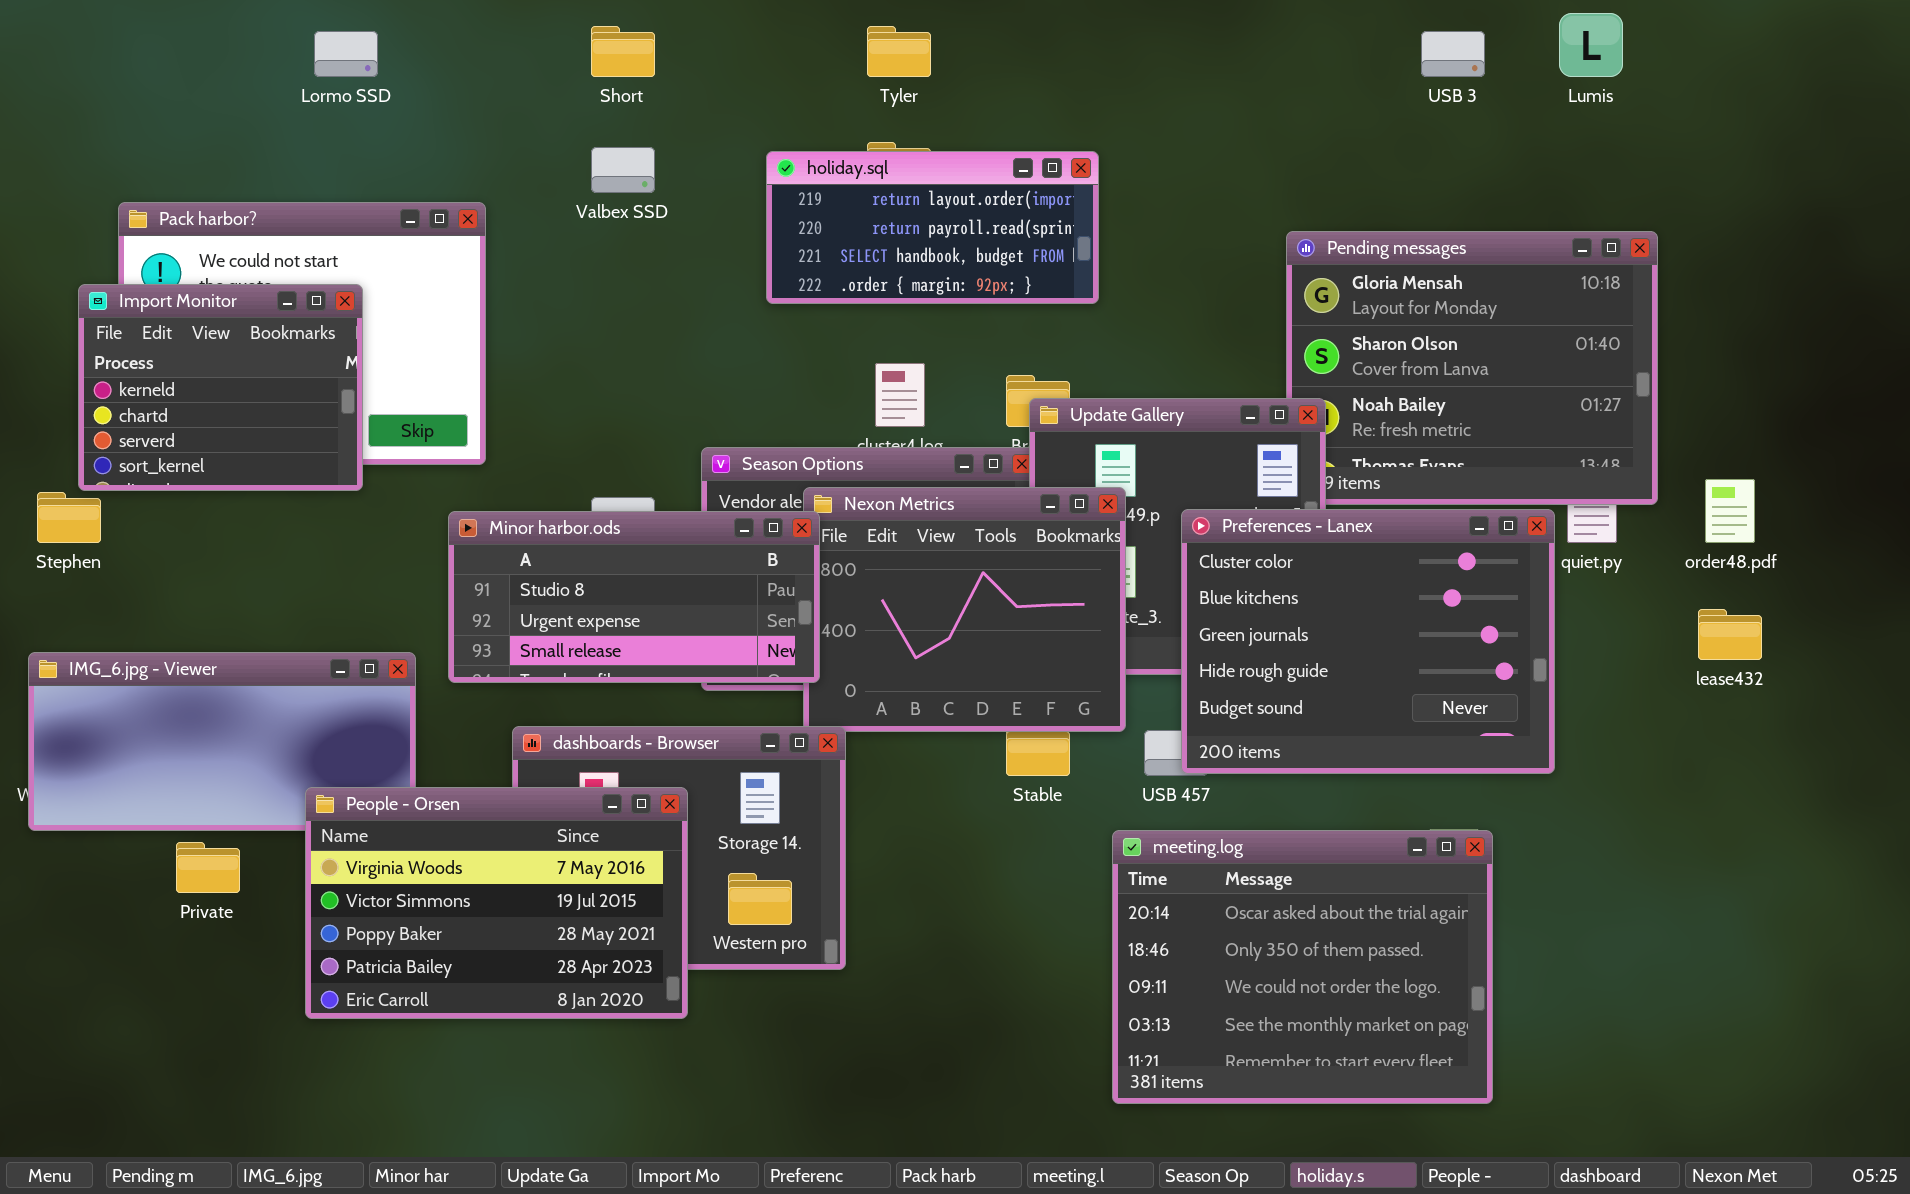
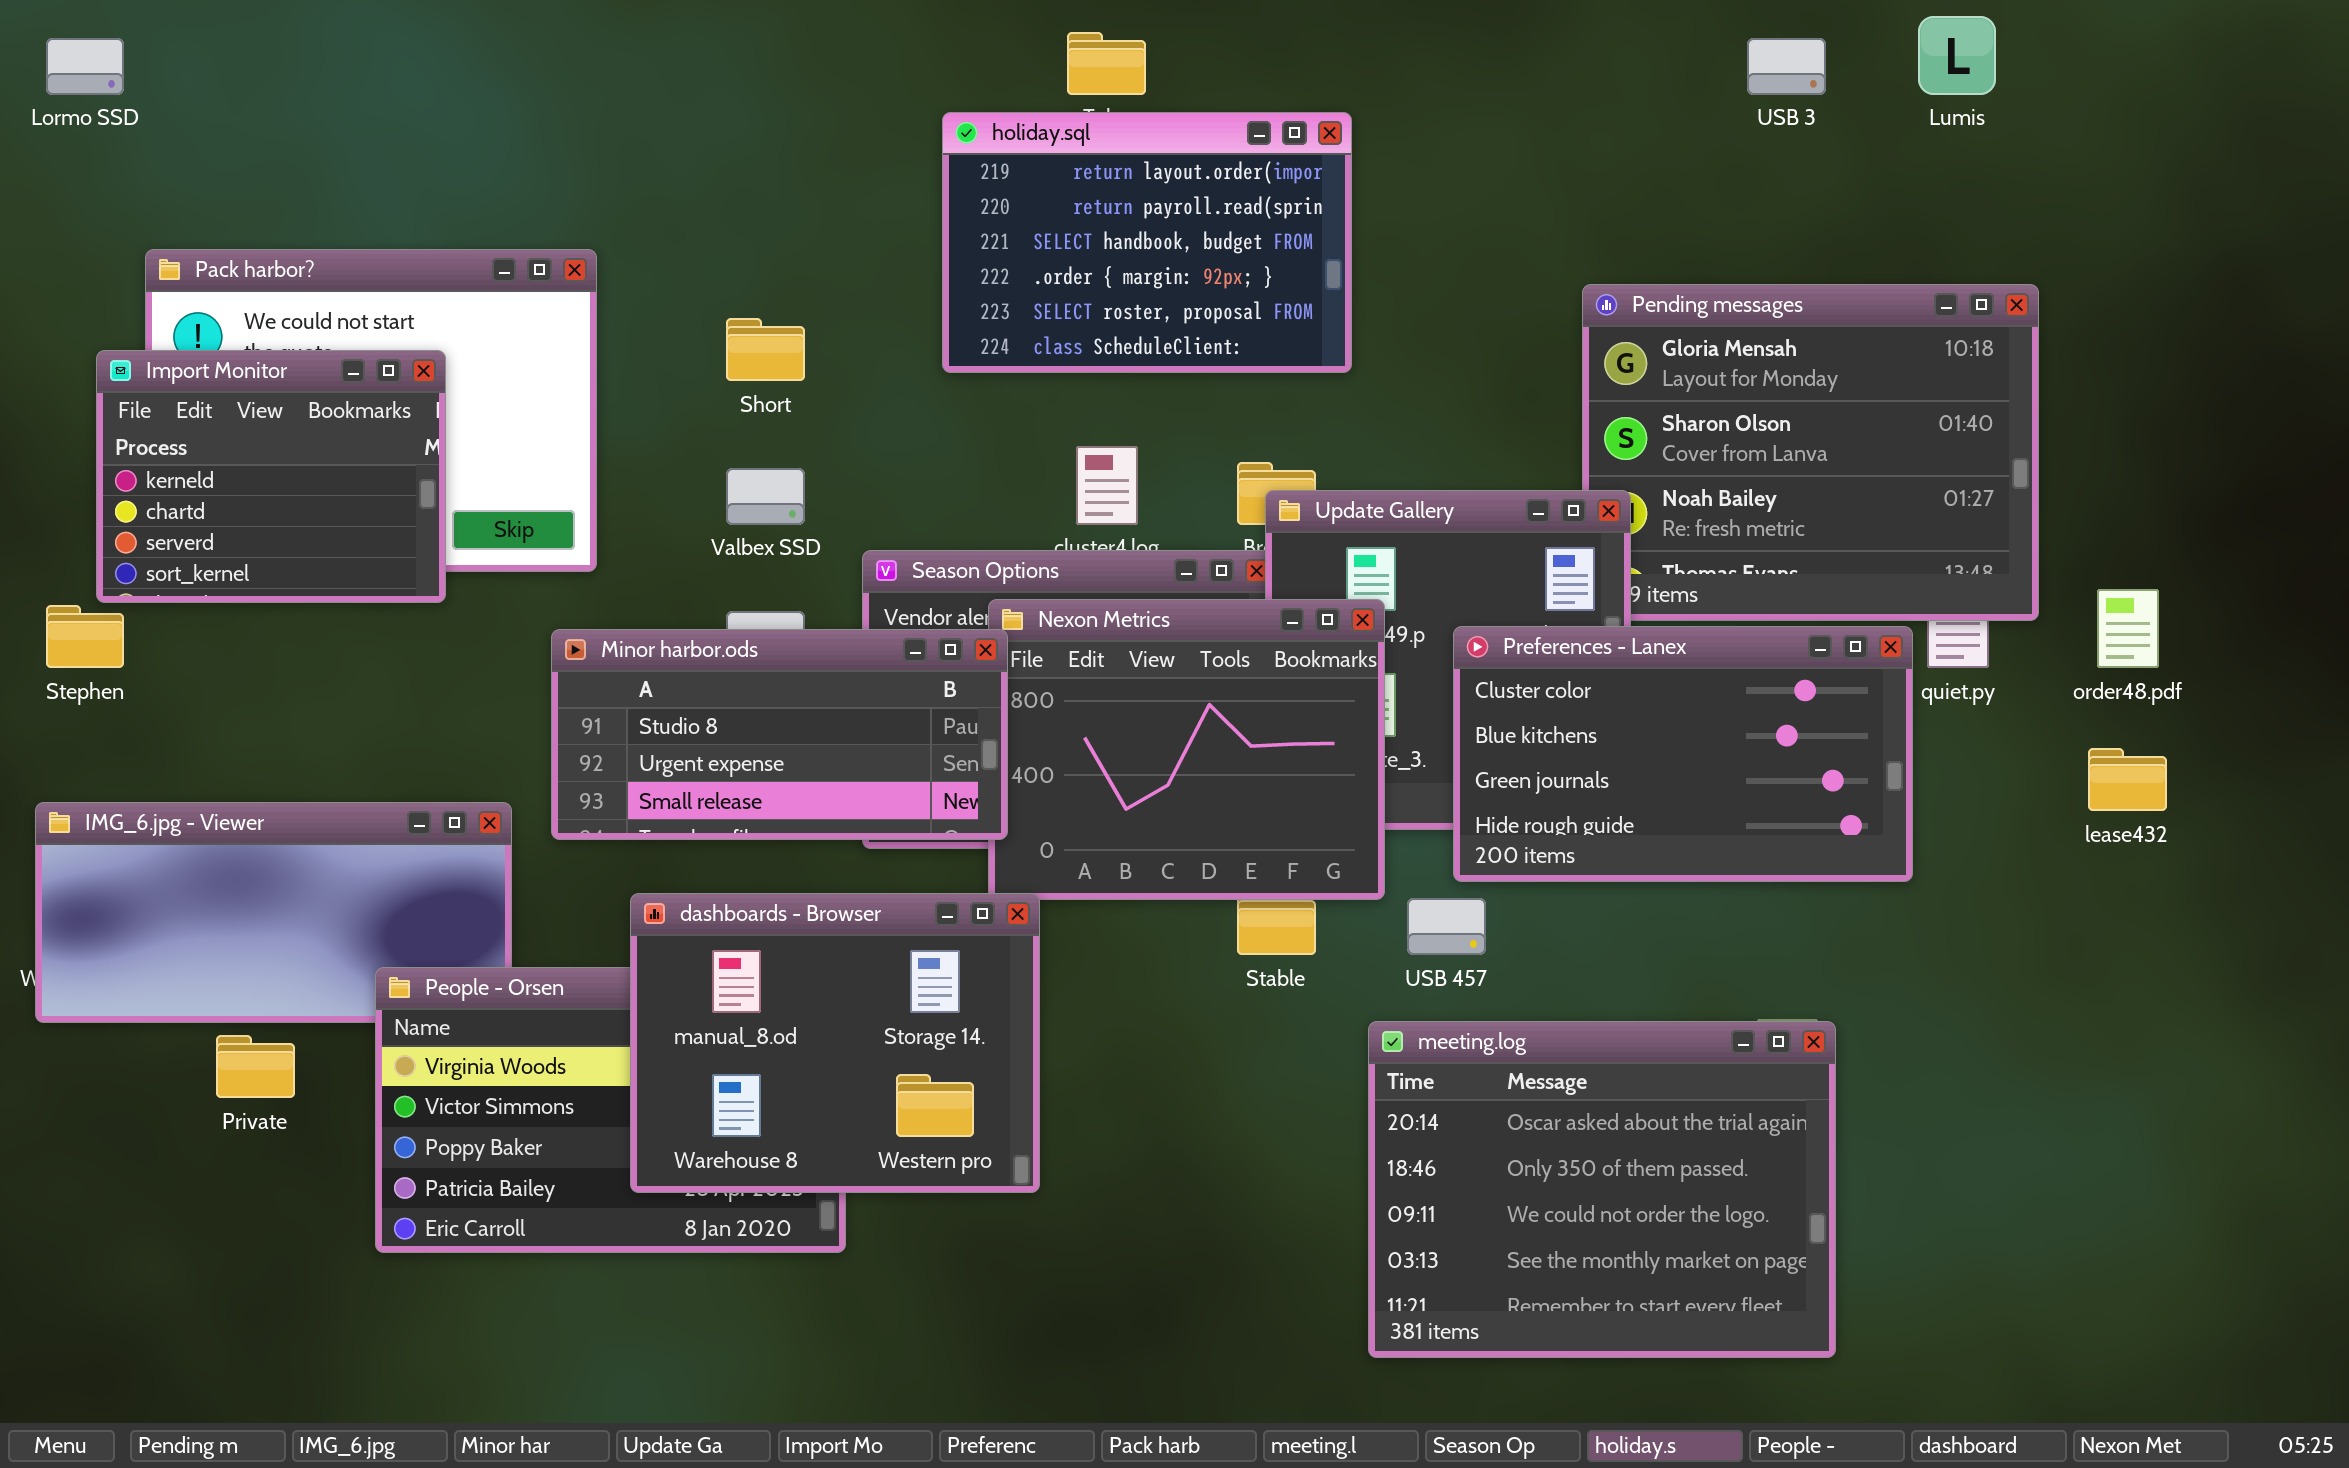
Short: [591,26,655,77] -> [726,318,805,381], moved
Lormo SSD: [314,31,378,77] -> [46,38,124,95], moved
Valbex SSD: [591,147,655,193] -> [726,468,805,525], moved
holiday.sql: [766,151,1099,304] -> [942,112,1352,373], resized
Preferences - Lanex: [1181,509,1555,774] -> [1453,626,1913,882], resized
dashboards - Browser: [512,726,846,970] -> [630,893,1040,1193], raised

